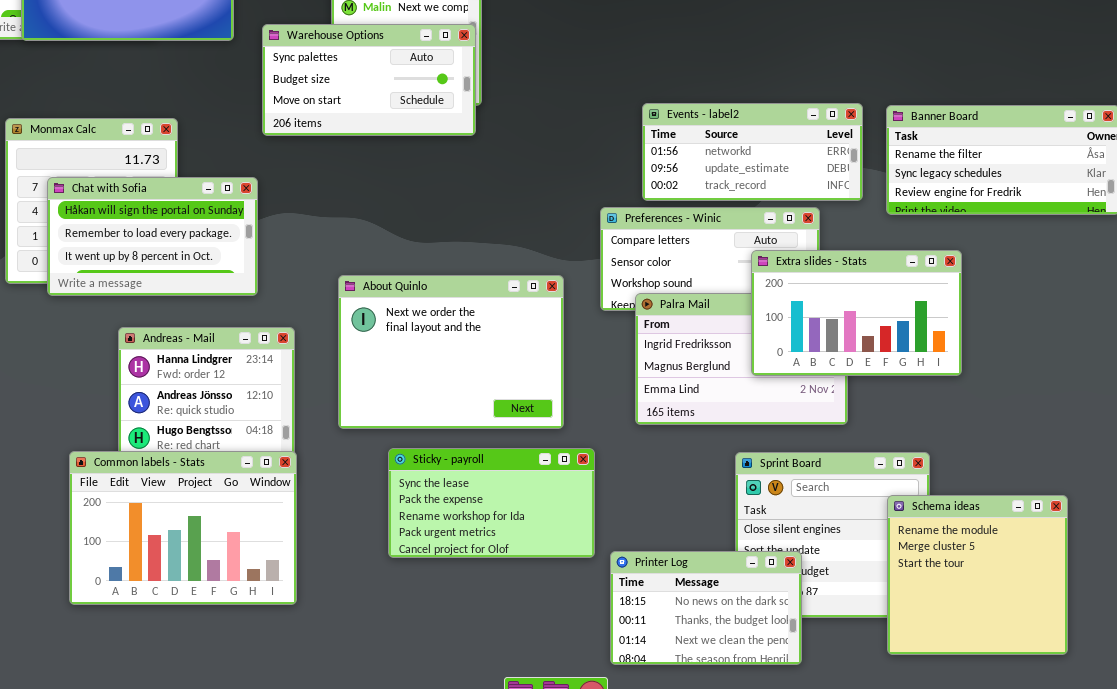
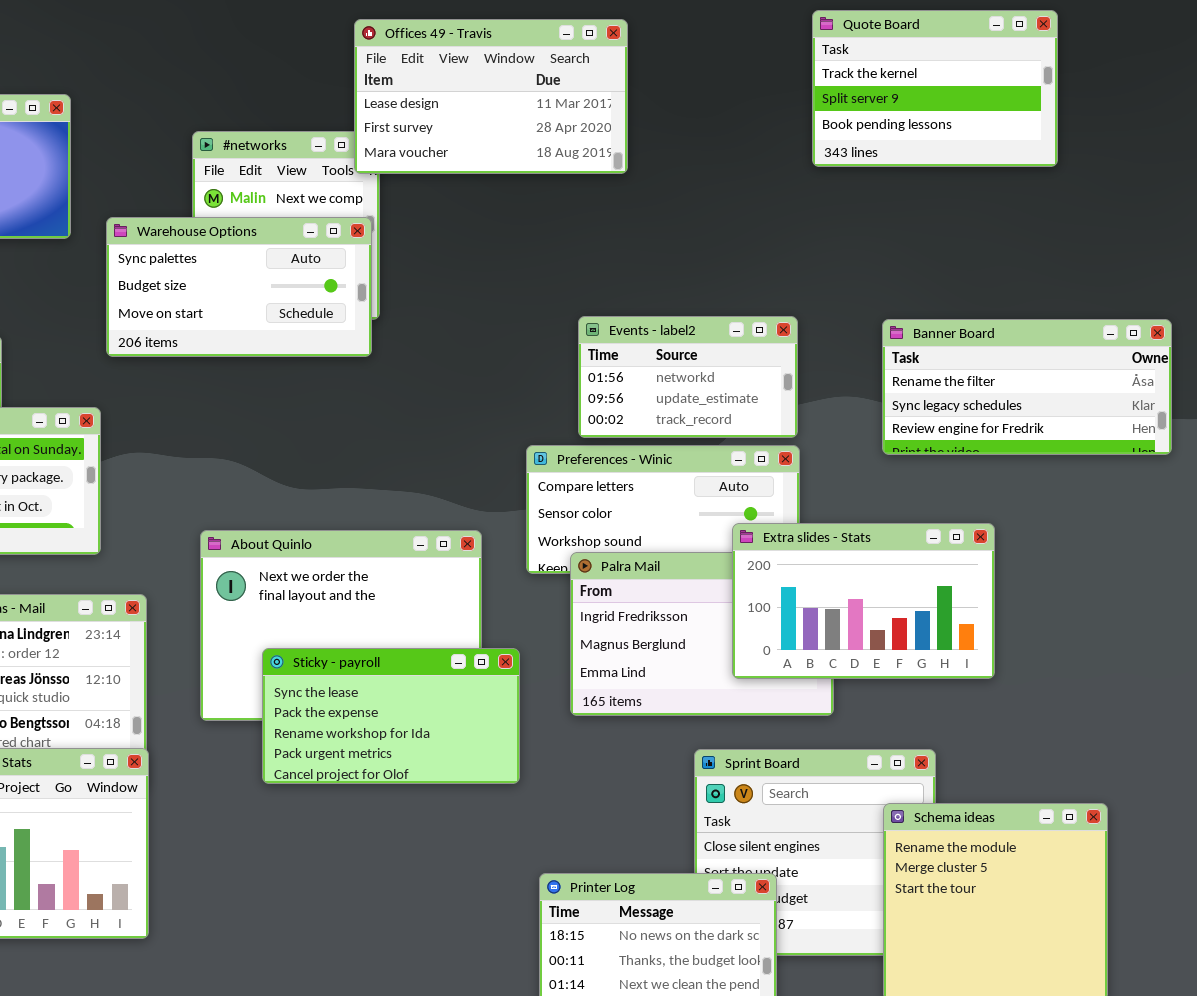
Events - label2: [642,103,863,201] -> [578,316,798,438], resized
Extra slides - Stats: [751,250,962,376] -> [732,523,995,679], moved
Sticky - payroll: [388,448,595,558] -> [262,648,520,784], moved

